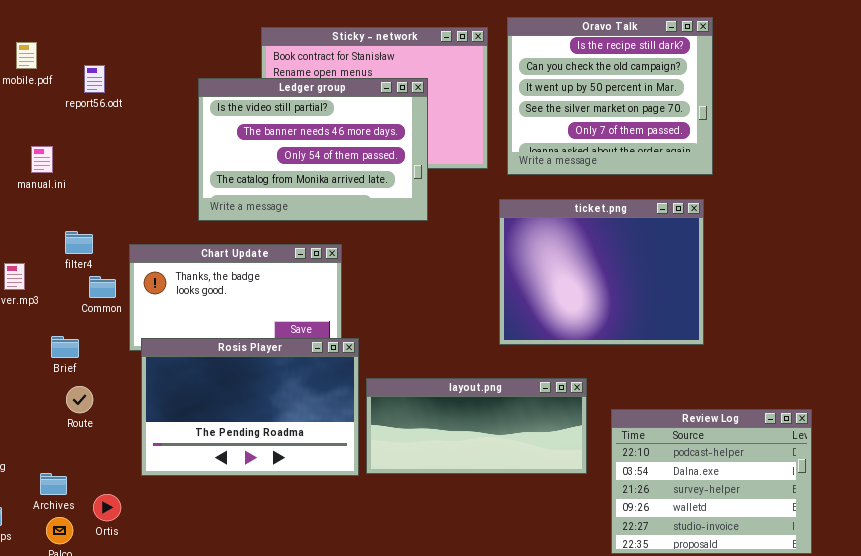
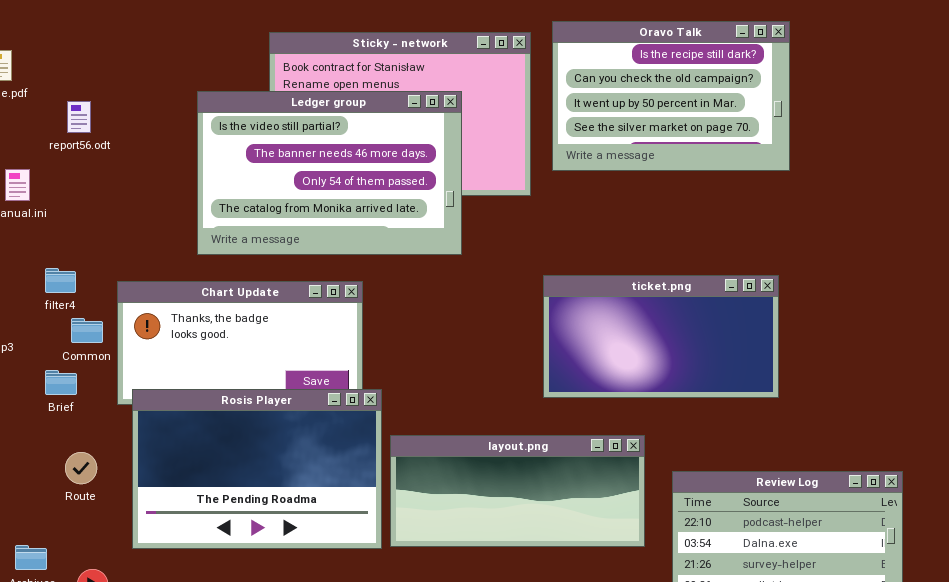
Oravo Talk: [507,17,713,175] -> [552,21,790,171], resized
report56.odt: [84,65,105,93] -> [67,101,91,133], moved
ticket.png: [499,199,704,345] -> [543,275,779,398], resized
Brief: [51,336,79,358] -> [45,370,77,395], moved
Route: [66,386,93,413] -> [65,452,97,484], moved

